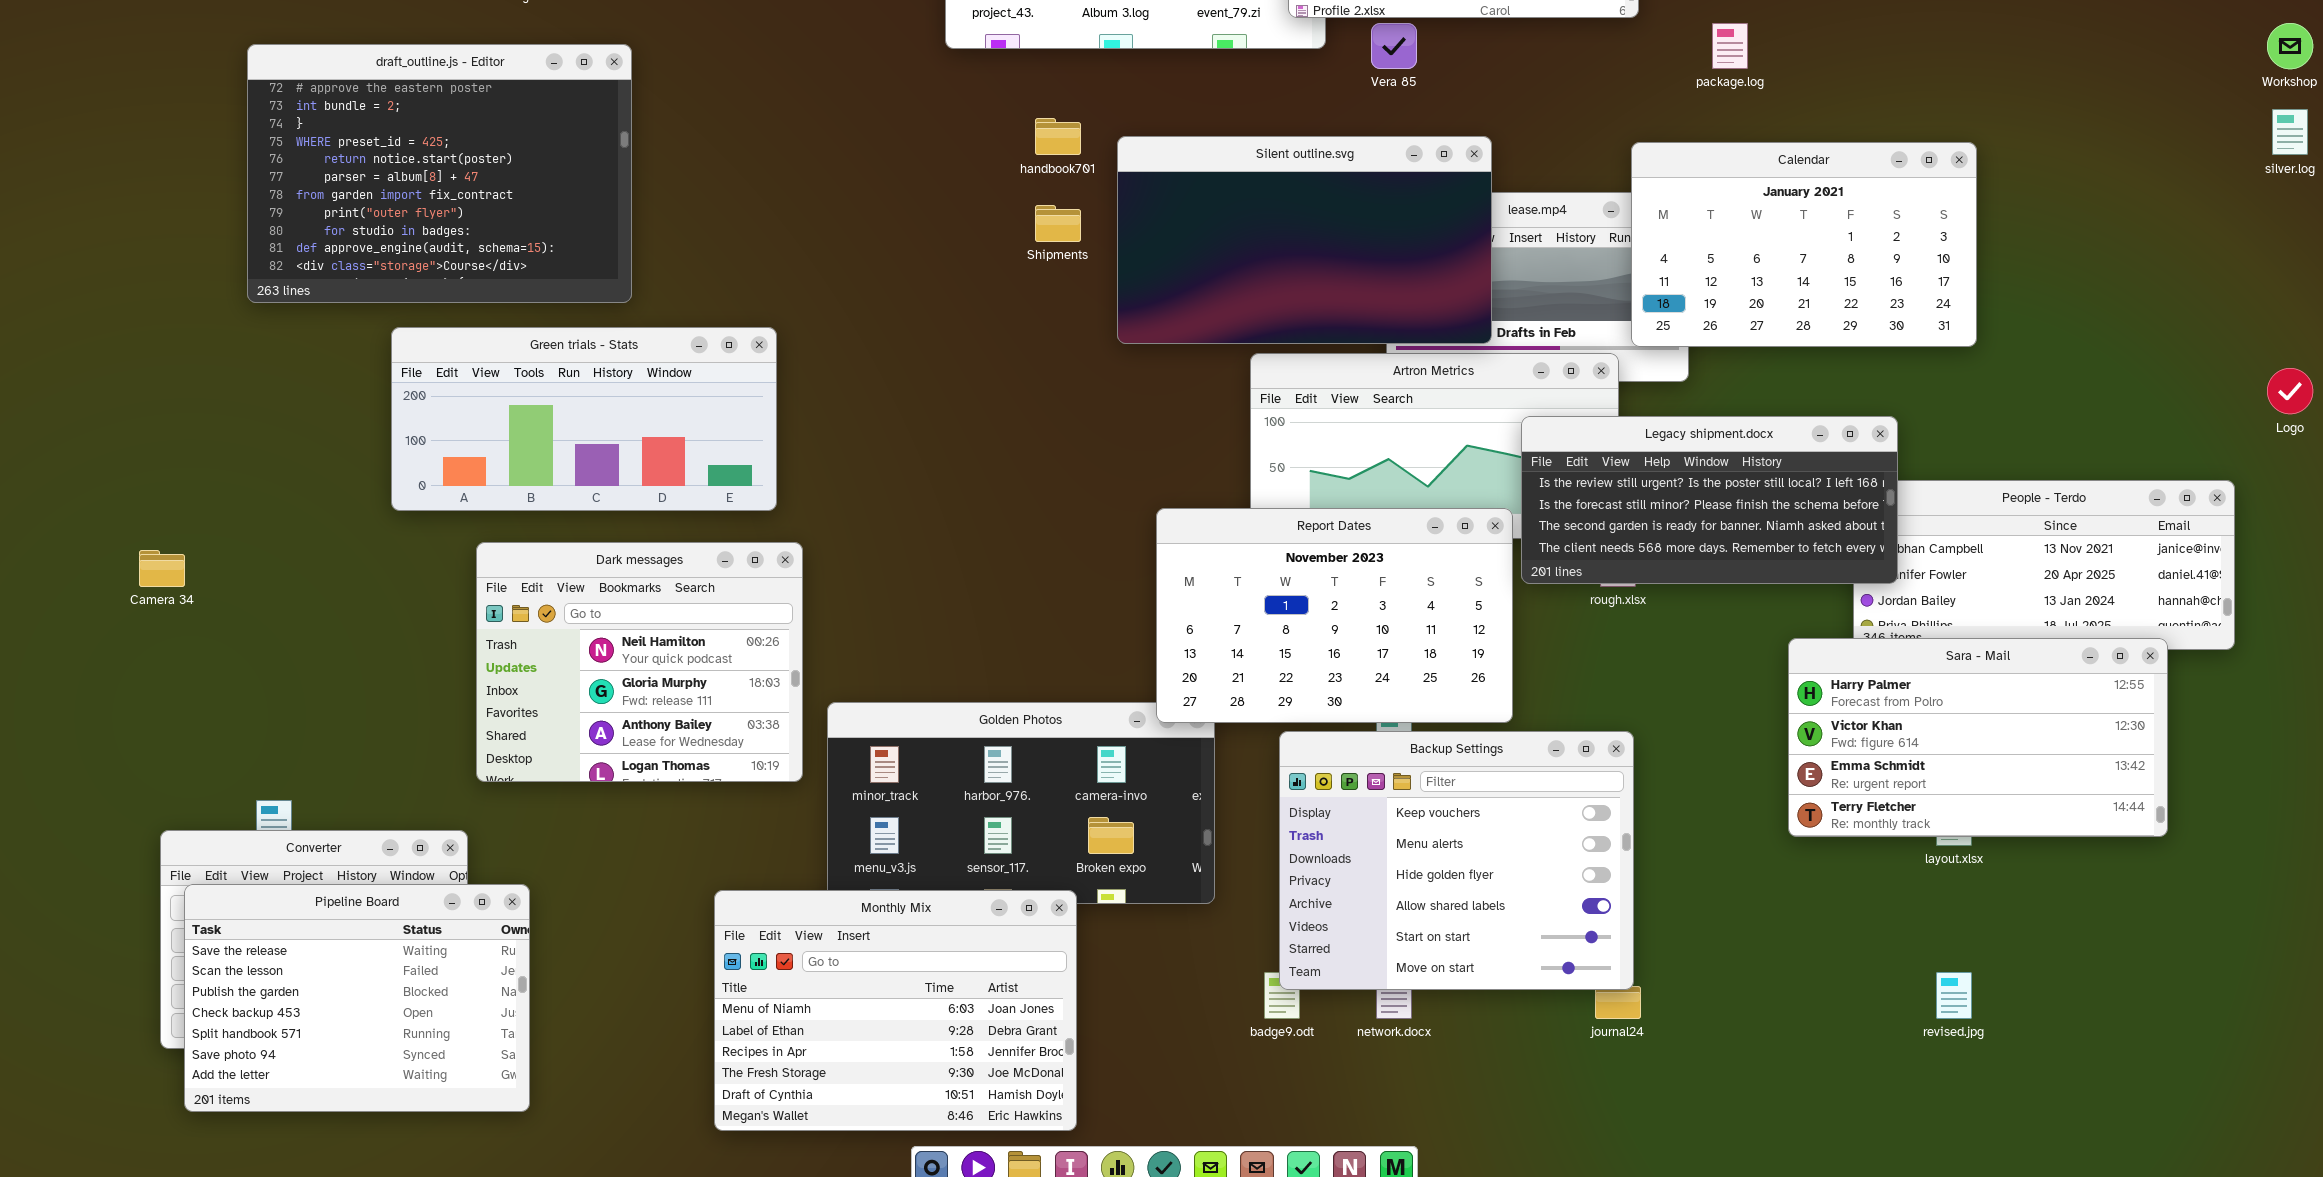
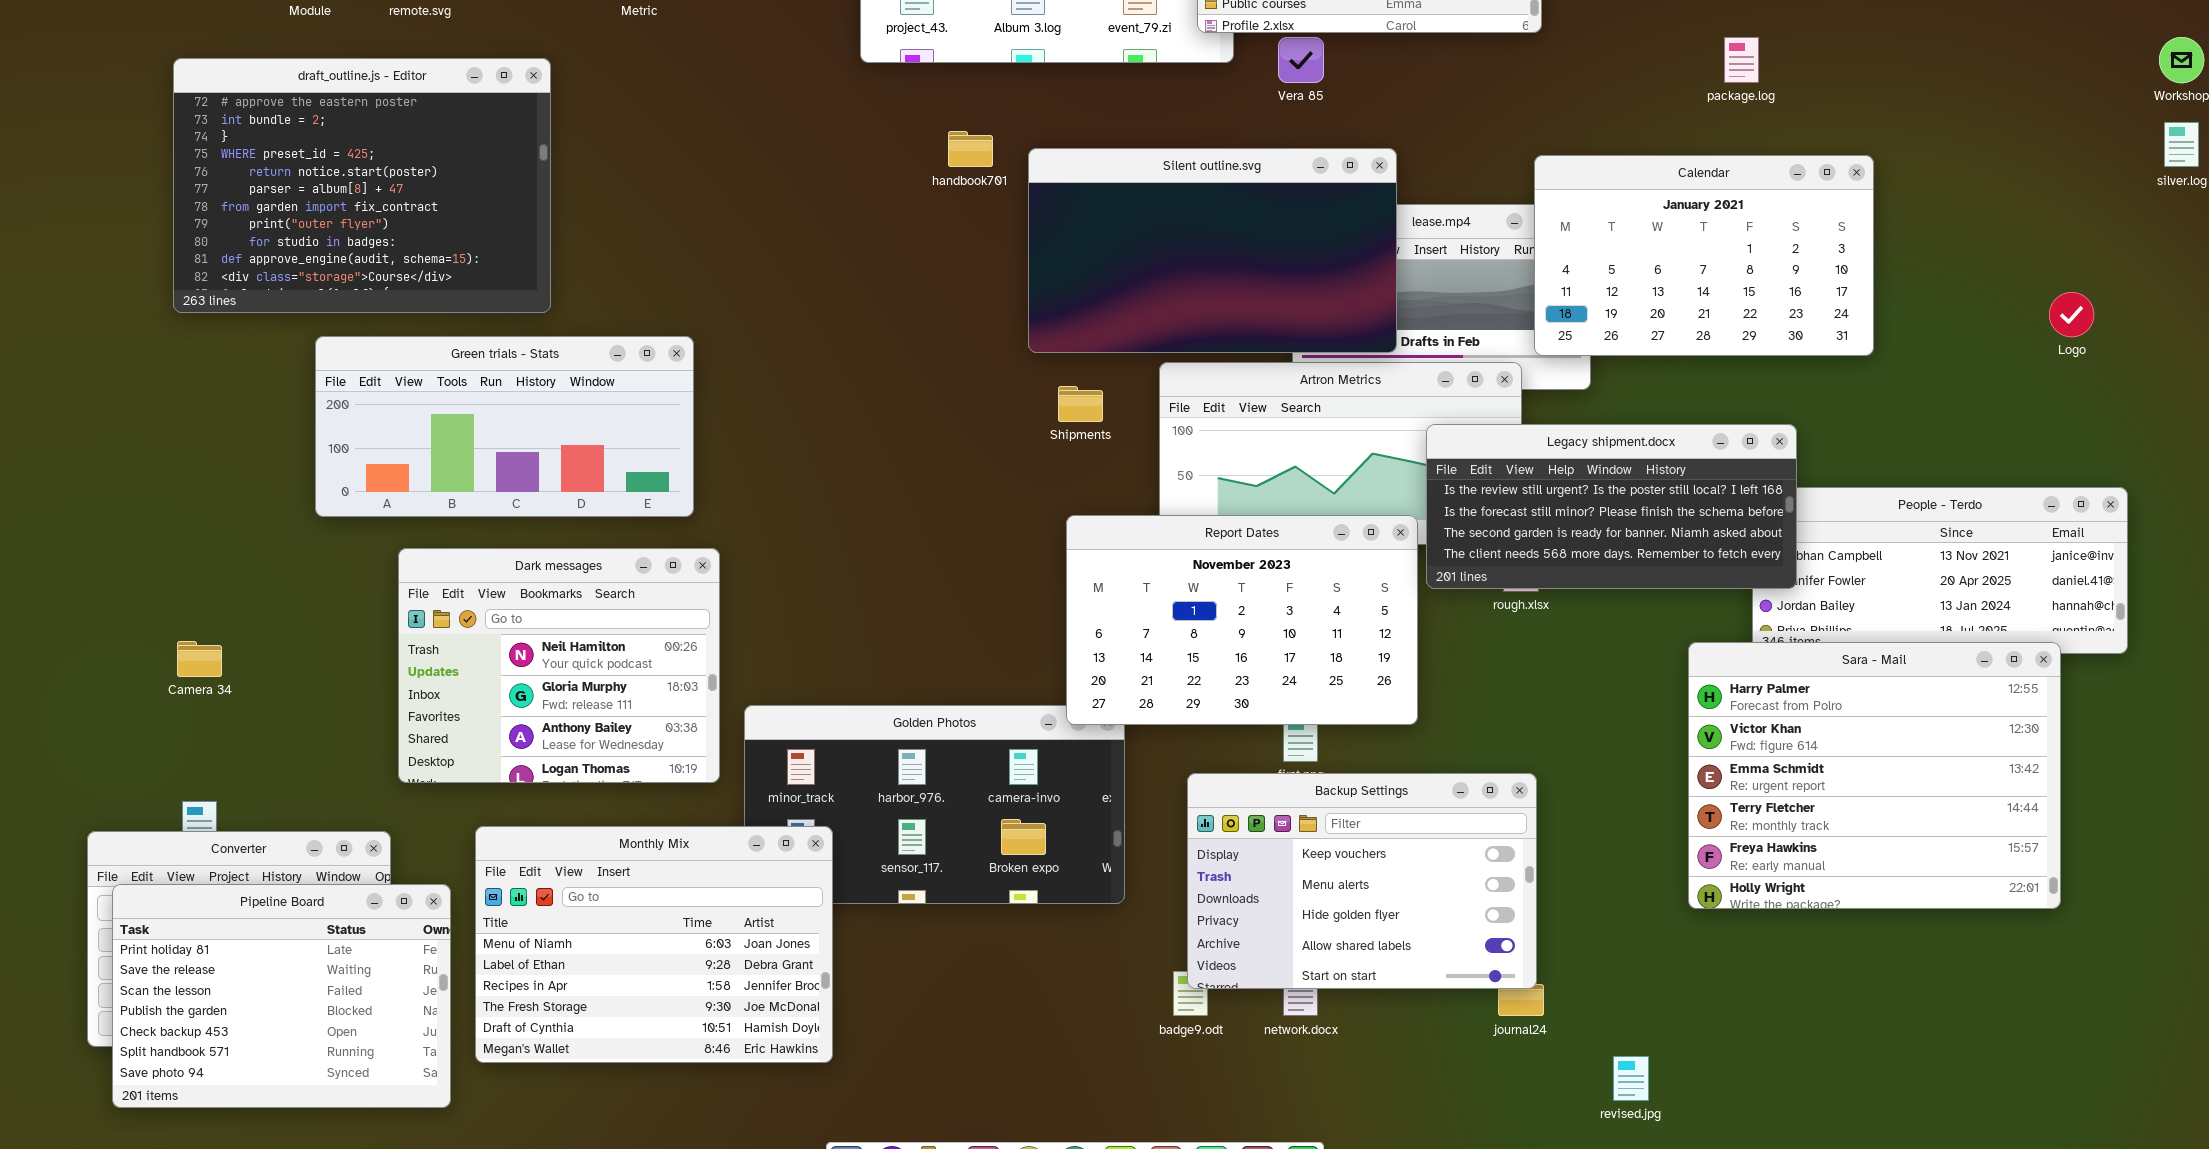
package.log: [1712,23,1748,69] -> [1724,37,1759,83], moved
Shipments: [1035,205,1081,242] -> [1058,386,1103,422], moved
Logo: [2267,368,2313,414] -> [2049,292,2094,337], moved
Camera 34: [139,550,185,587] -> [177,641,222,677], moved
Sara - Mail: [1788,638,2168,837] -> [1688,642,2061,909], resized
Backup Settings: [1279,731,1634,990] -> [1187,773,1537,989], resized
Pipeline Board: [184,884,530,1112] -> [112,884,451,1108], scrolled up 1 row
Monthly Mix: [714,890,1077,1131] -> [475,826,833,1063], moved
revised.jpg: [1936,972,1972,1019] -> [1613,1056,1649,1101], moved

